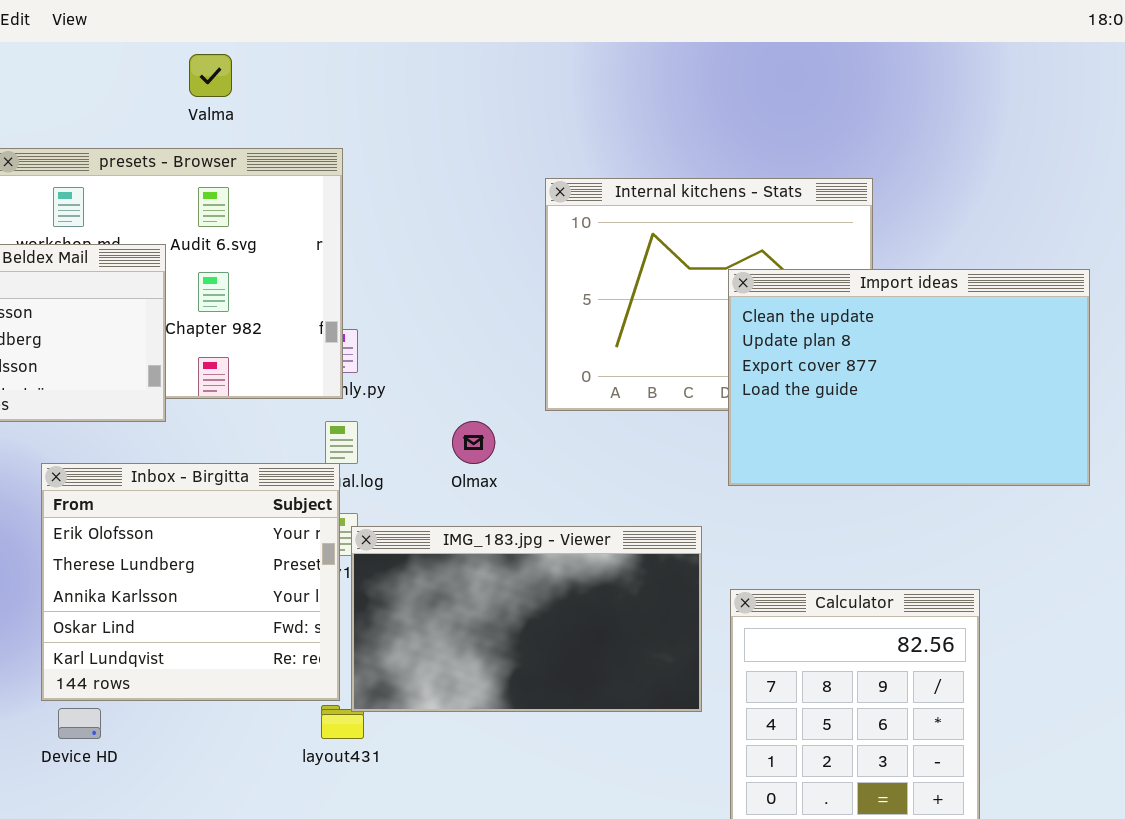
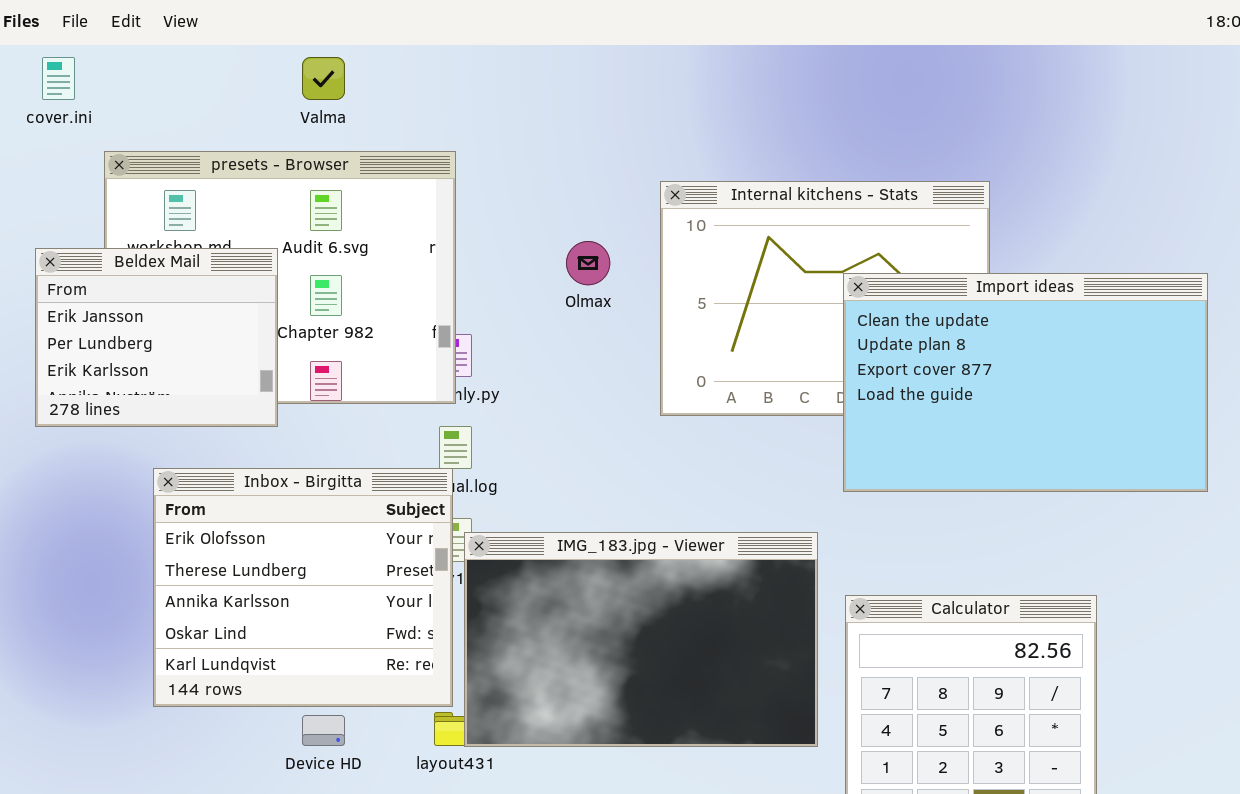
Olmax: [452,421,495,464] -> [566,241,610,285], moved
IMG_183.jpg - Viewer: [351,526,702,712] -> [464,532,818,747], resized
Device HD: [58,708,101,739] -> [302,715,345,746], moved

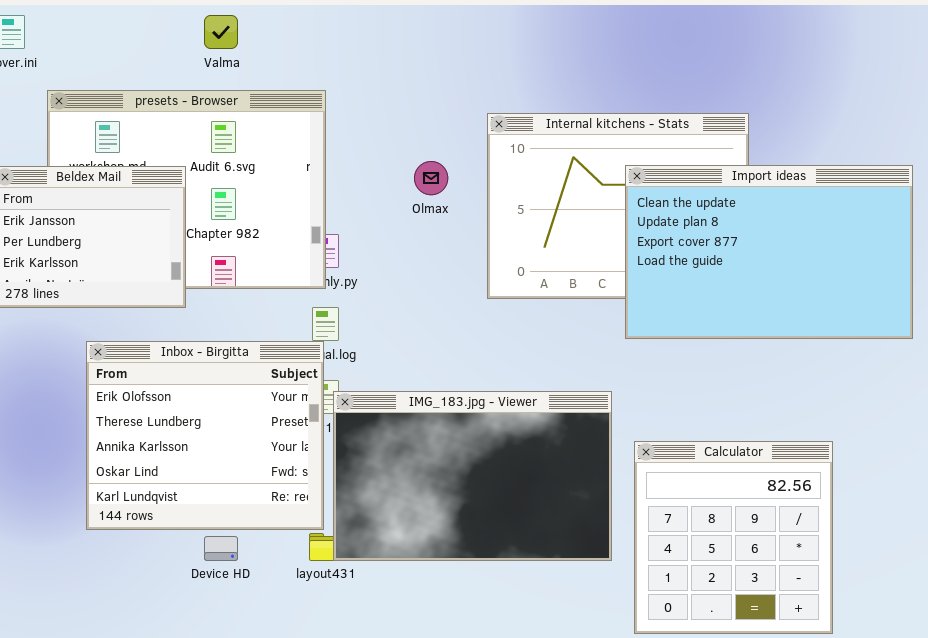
Import ideas: [843,273,1208,492] -> [625,165,913,339], moved

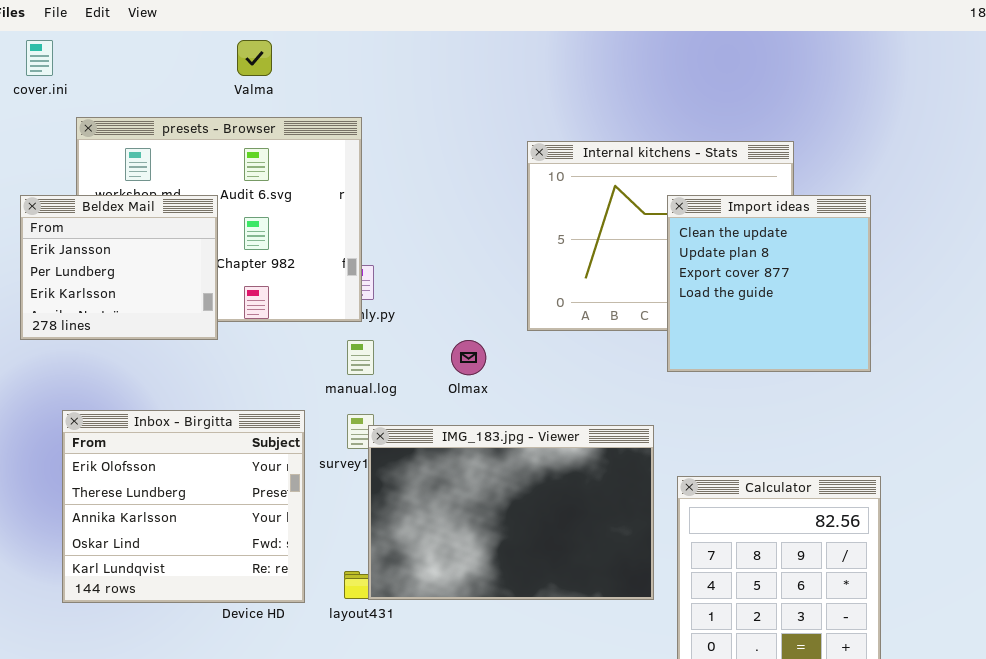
Olmax: [414,161,448,195] -> [451,340,486,375], moved
Import ideas: [625,165,913,339] -> [667,195,871,372], resized
Inbox - Birgitta: [86,341,324,530] -> [62,410,305,603], moved

